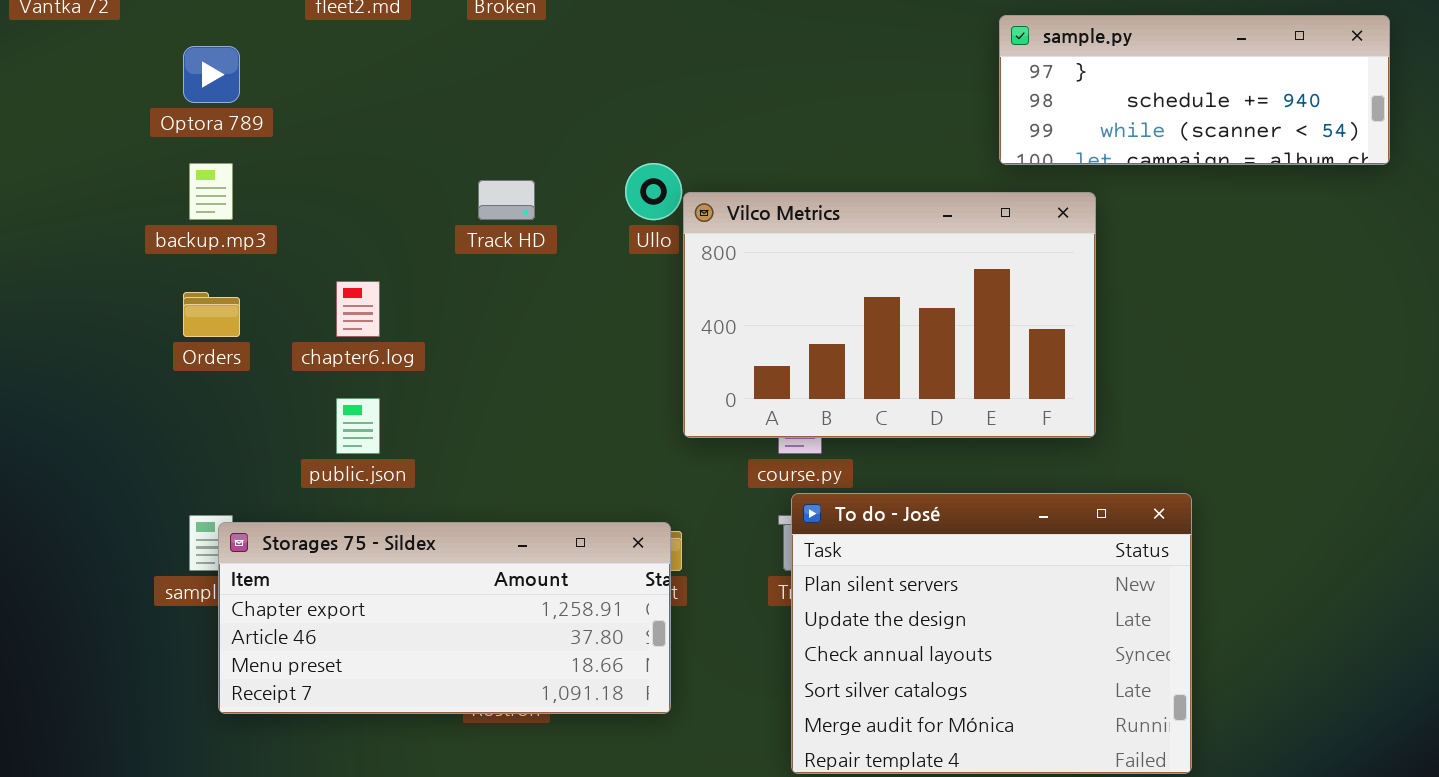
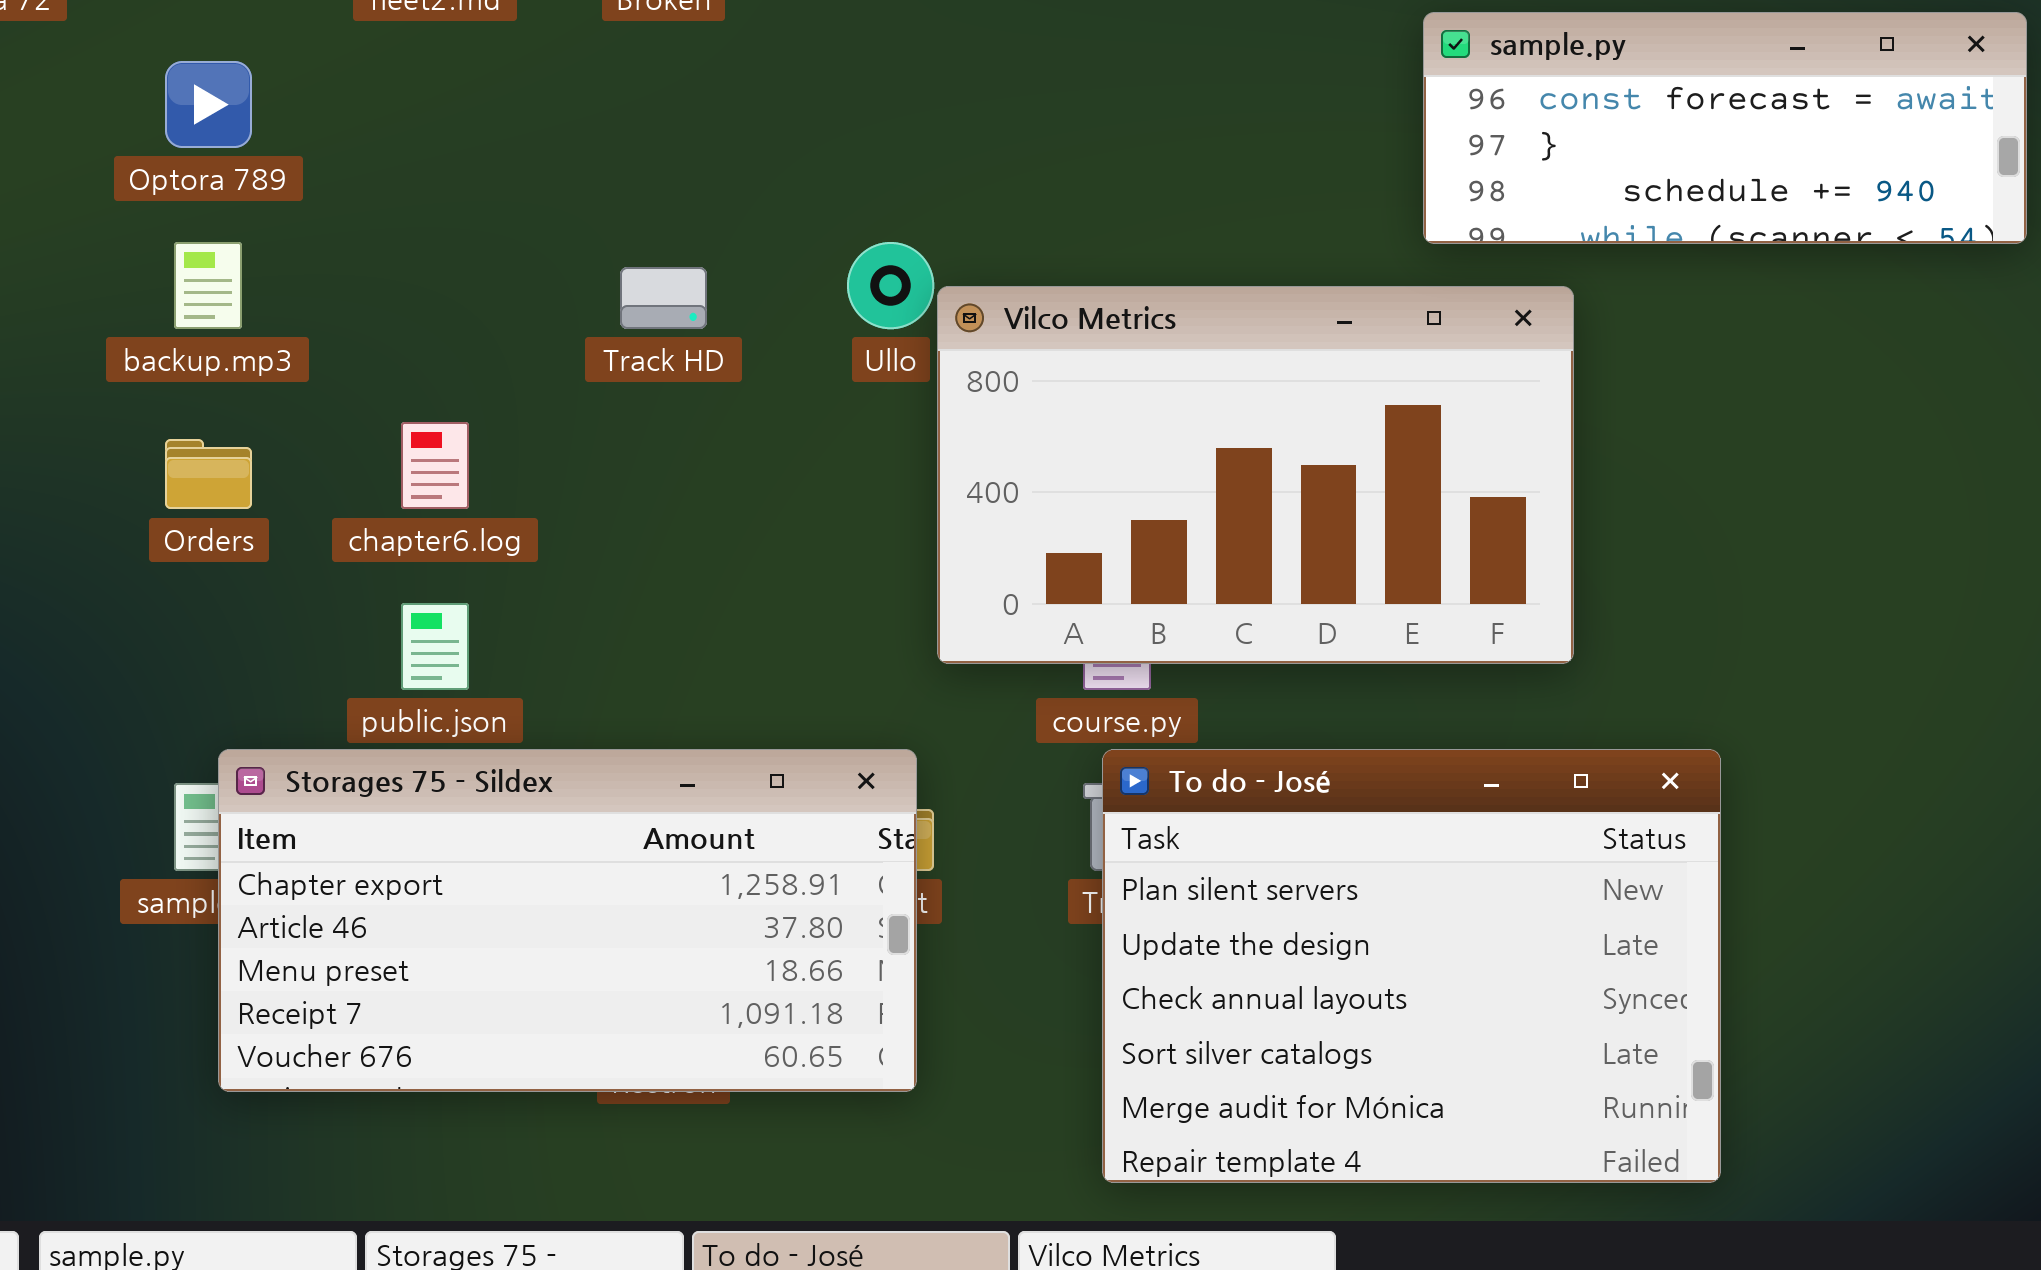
sample.py: [999,15,1390,165] -> [1423,12,2027,244], scrolled up 1 row
Storages 75 - Sildex: [218,522,671,714] -> [218,749,917,1092], resized

